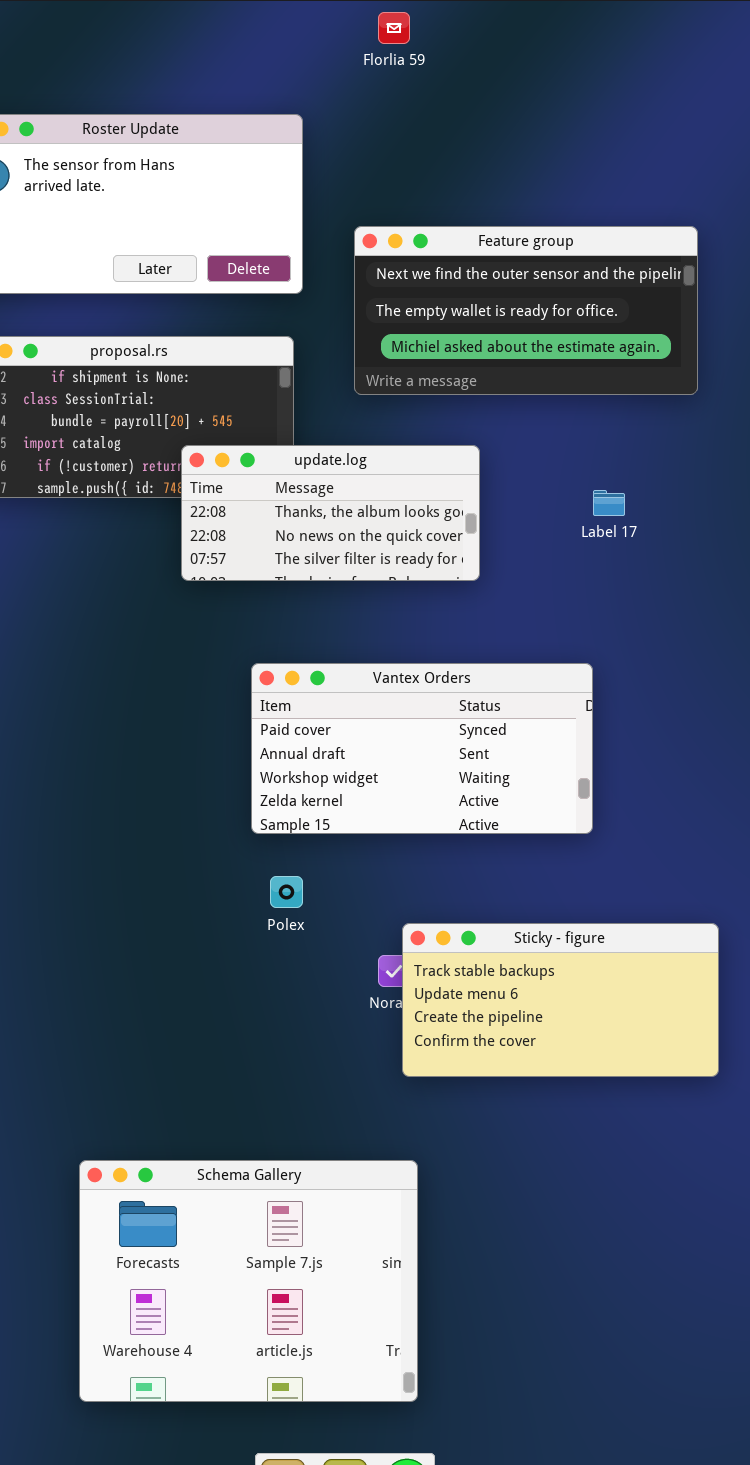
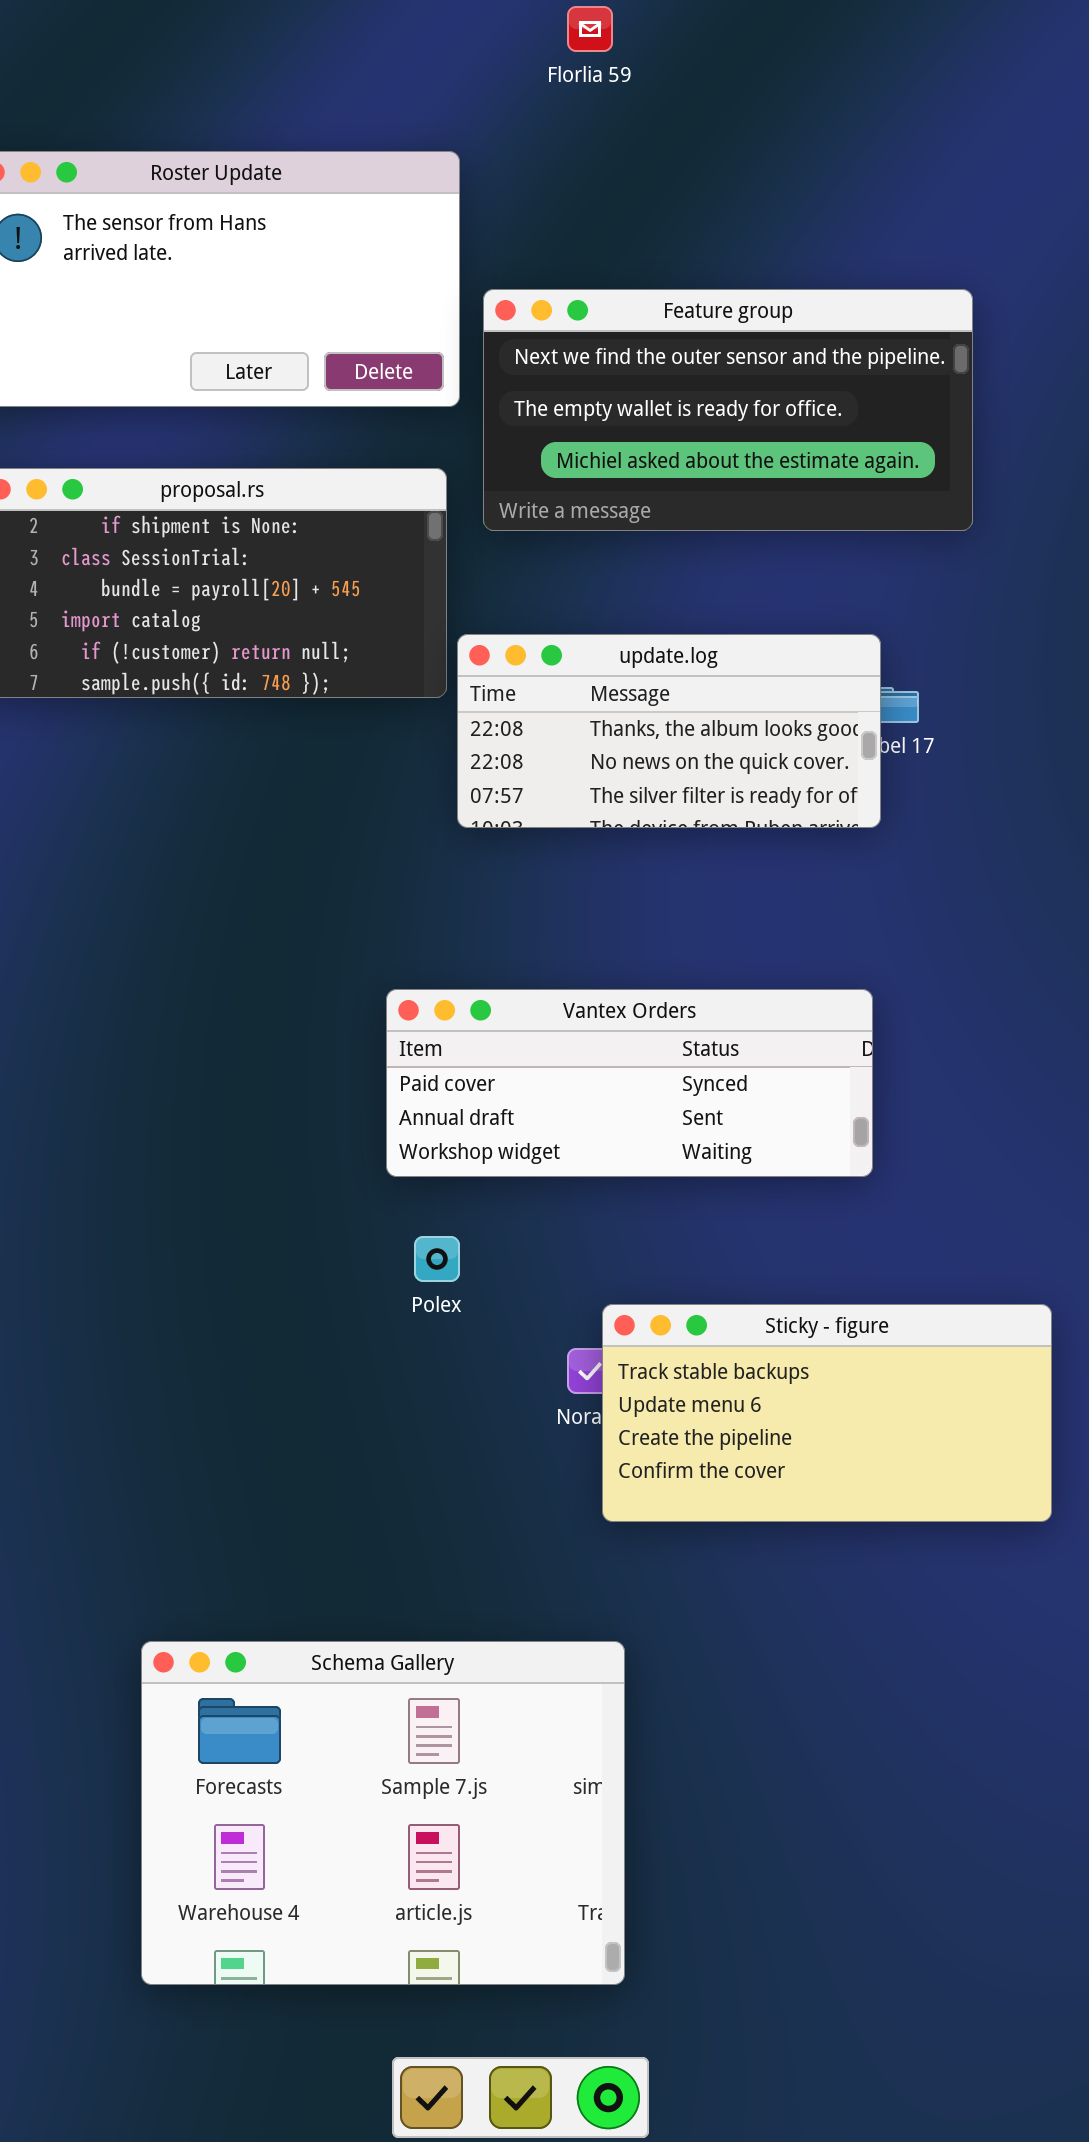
Feature group: [354,226,698,395] -> [483,289,973,531], moved
update.log: [181,445,480,581] -> [457,634,881,828], moved
Vantex Orders: [251,663,593,834] -> [386,989,873,1177], resized

